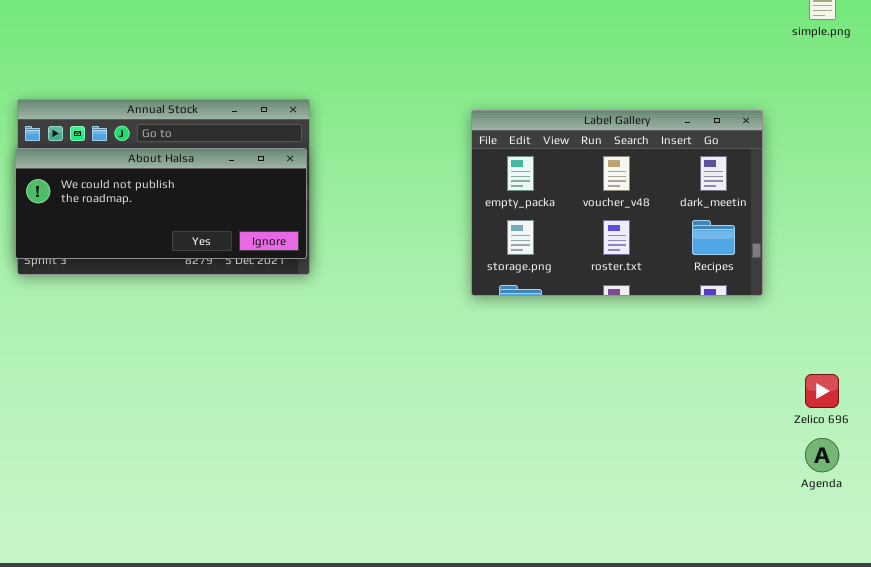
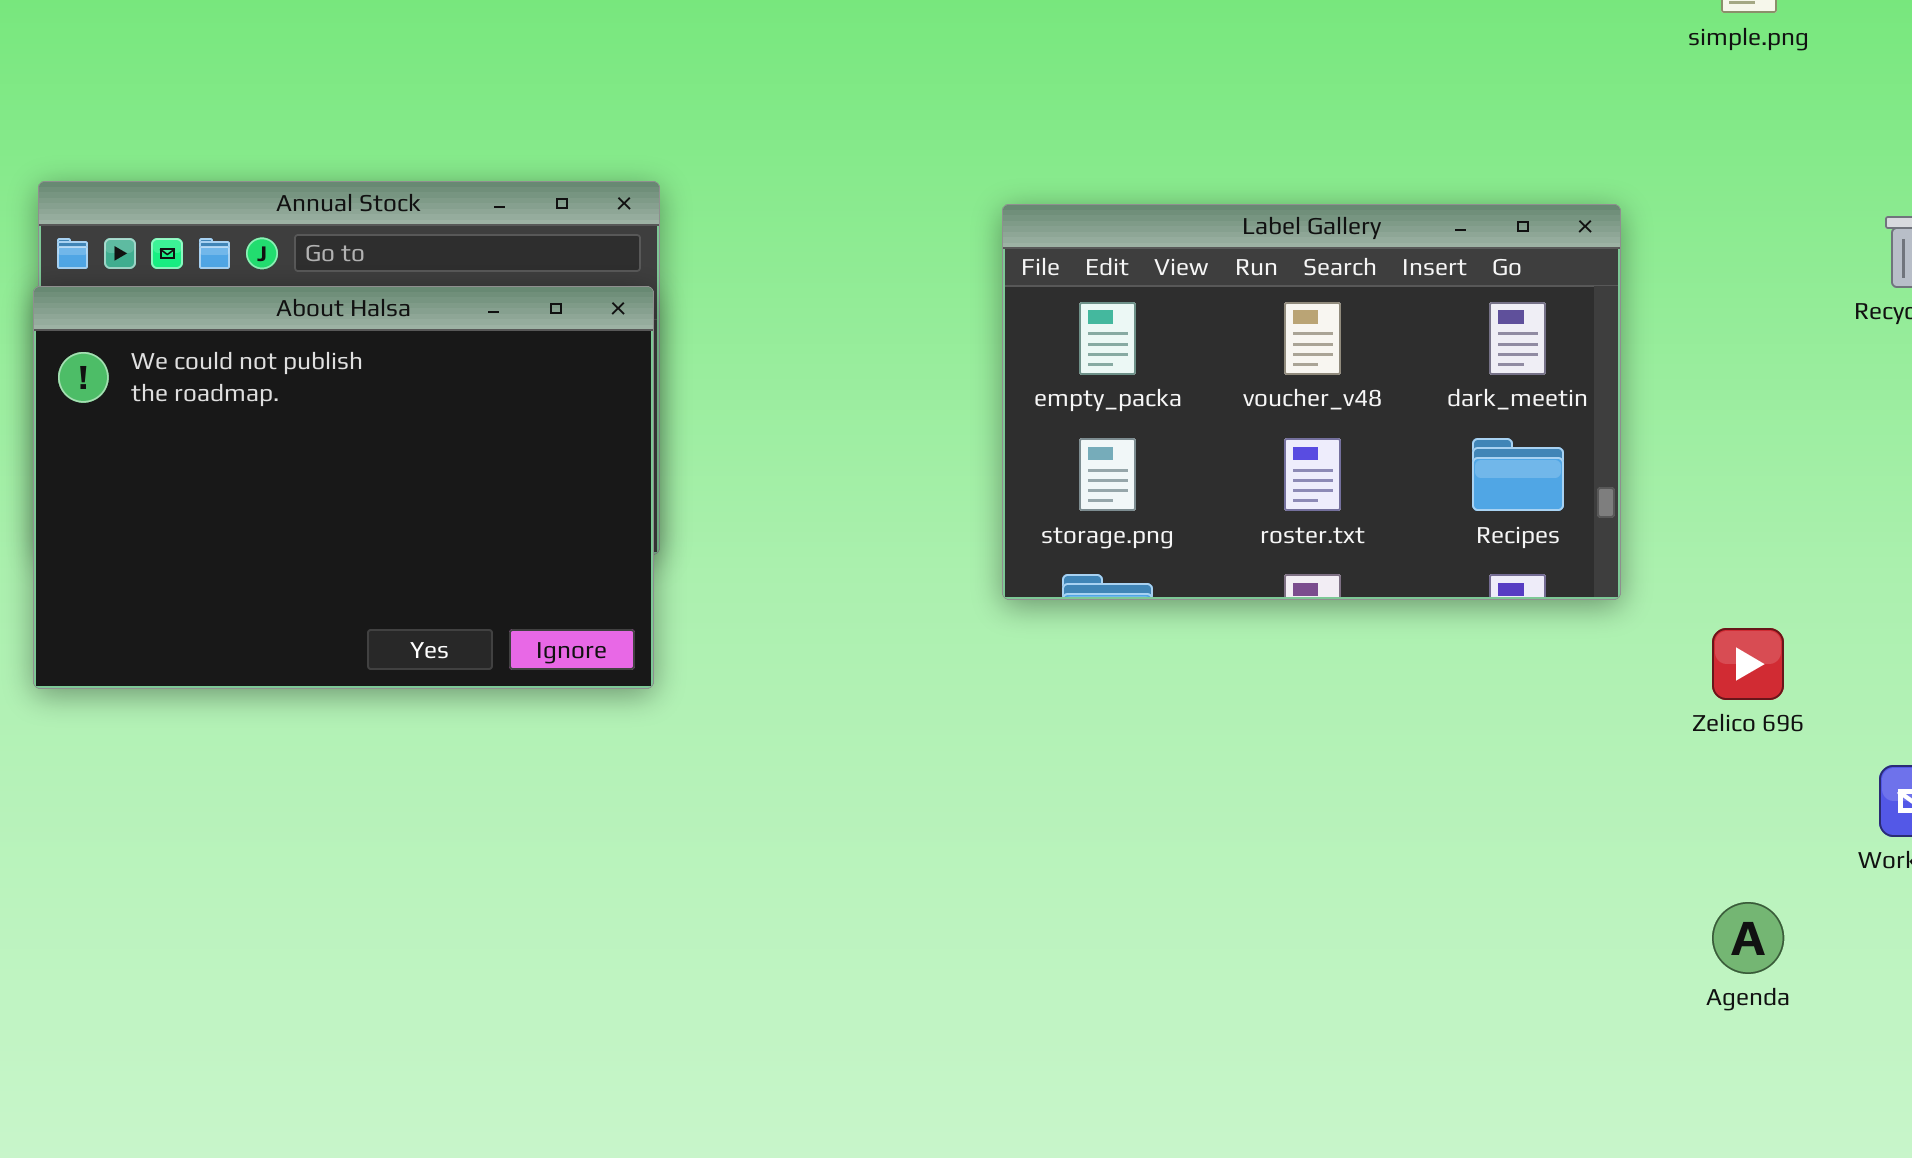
About Halsa: [15,148,307,259] -> [33,286,654,689], resized
Zelico 696: [805,374,839,408] -> [1712,628,1784,700], moved

